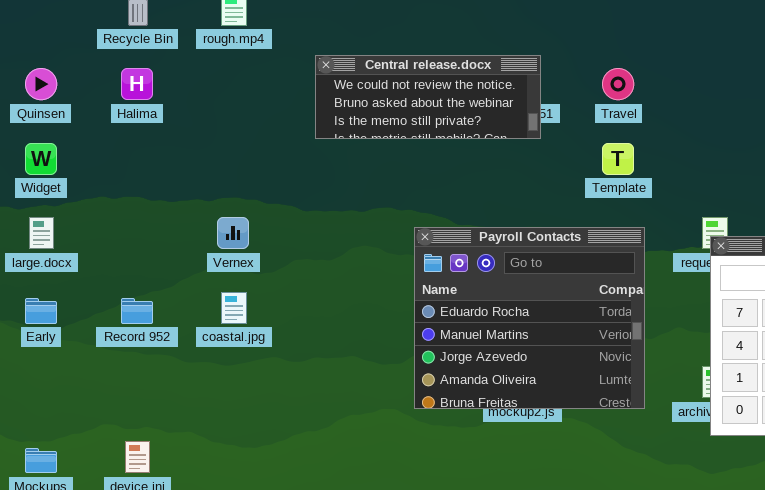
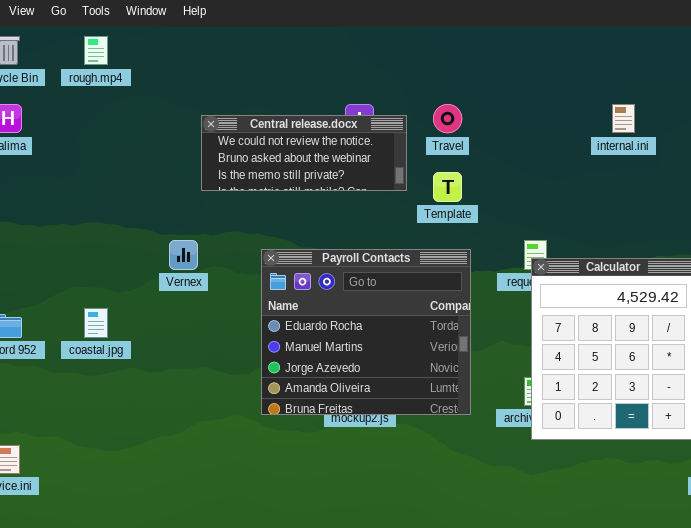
Central release.docx: [315,55,541,139] -> [201,115,407,191], moved
Vernex: [217,217,249,249] -> [169,240,198,270], moved

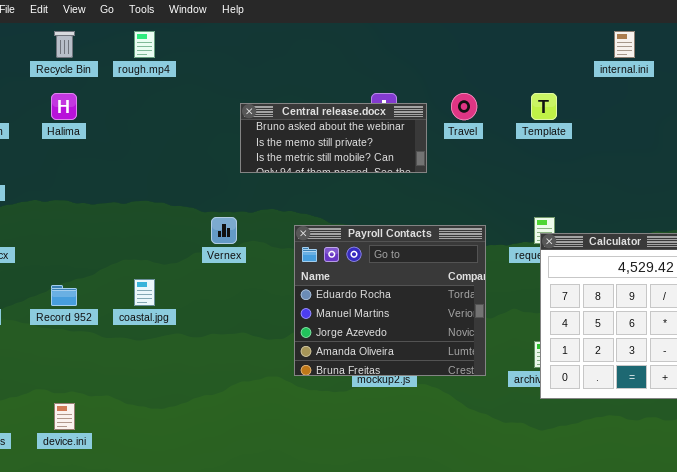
internal.ini: [612,104,635,133] -> [614,31,635,58], moved
Central release.docx: [201,115,407,191] -> [240,103,427,173], scrolled down 1 row
Template: [433,172,462,202] -> [531,93,557,120], moved

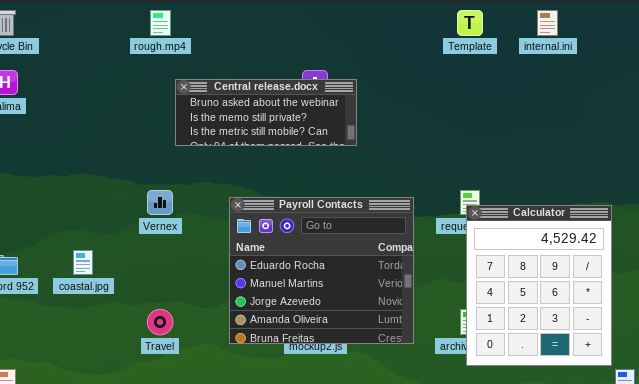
rough.mp4: [134,31,155,58] -> [150,10,171,36], moved
Travel: [451,93,477,120] -> [147,309,173,335], moved
Template: [531,93,557,120] -> [457,10,483,36], moved

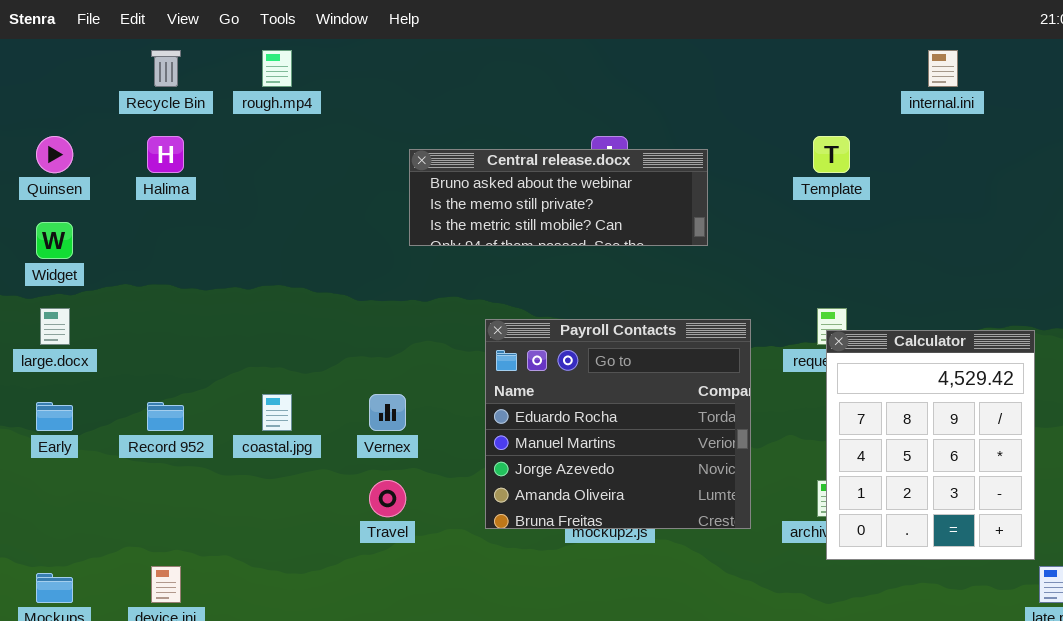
rough.mp4: [150,10,171,36] -> [262,50,292,87], moved
Template: [457,10,483,36] -> [813,136,850,173], moved
Central release.docx: [175,79,357,146] -> [409,149,708,246], resized
Vernex: [147,190,173,215] -> [369,394,406,431], moved

